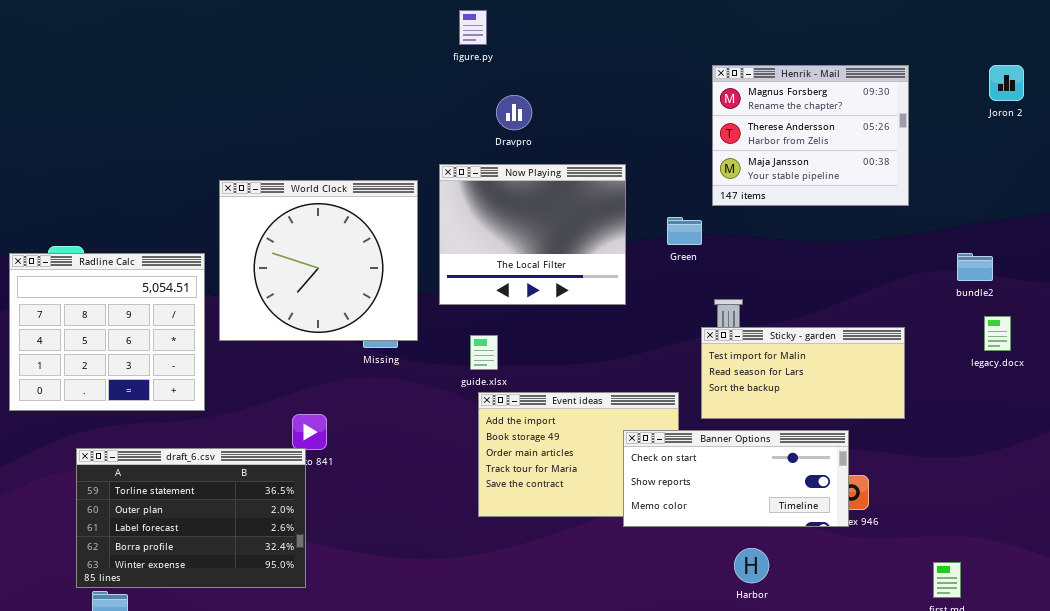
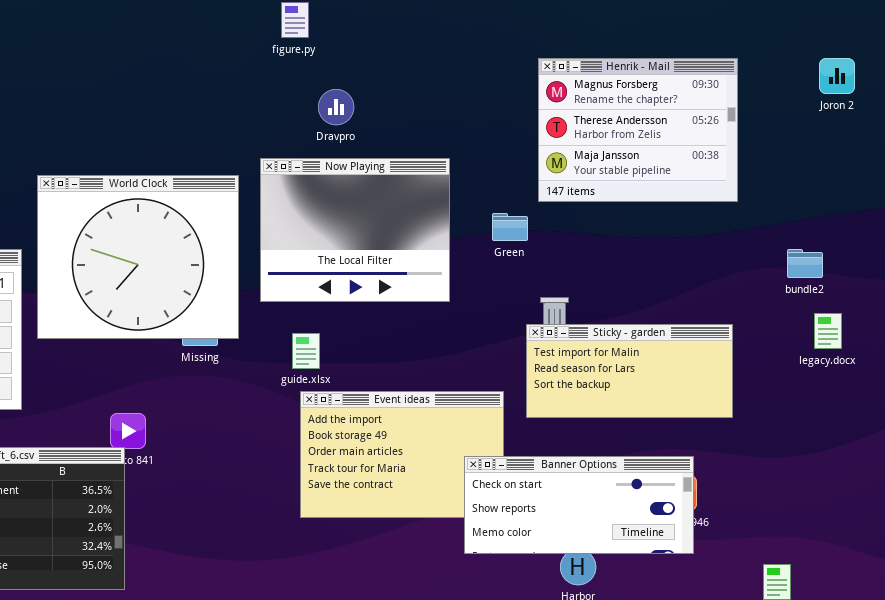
Banner Options: [623,430,849,527] -> [464,456,694,554], moved

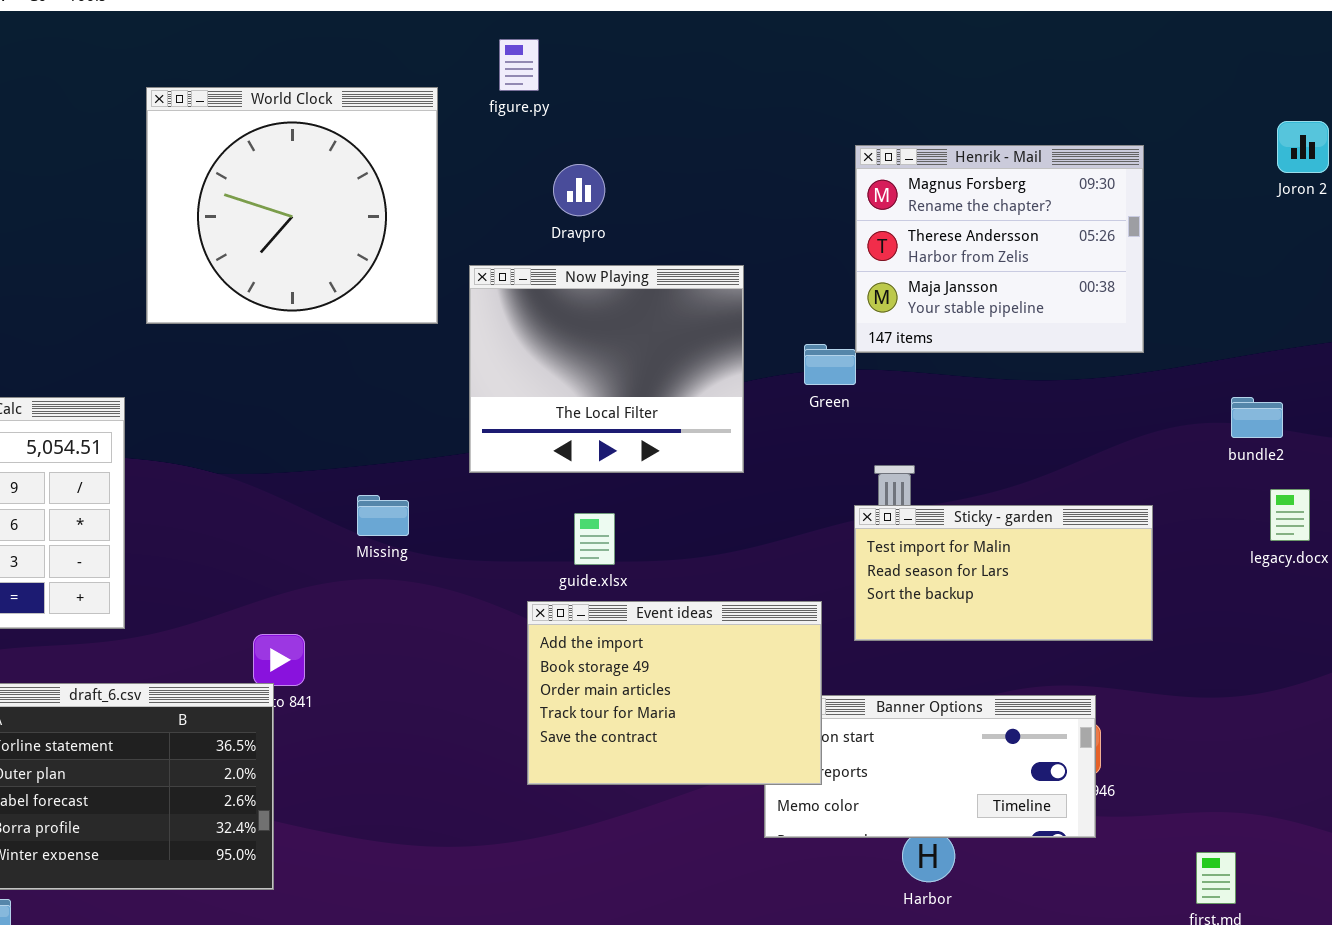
Henrik - Mail: [538,58,738,202] -> [855,145,1144,353], moved
World Clock: [37,175,239,339] -> [146,87,438,324], moved
guide.xlsx: [292,333,320,369] -> [574,513,615,565], moved
Event ideas: [300,391,504,518] -> [527,601,822,785], raised

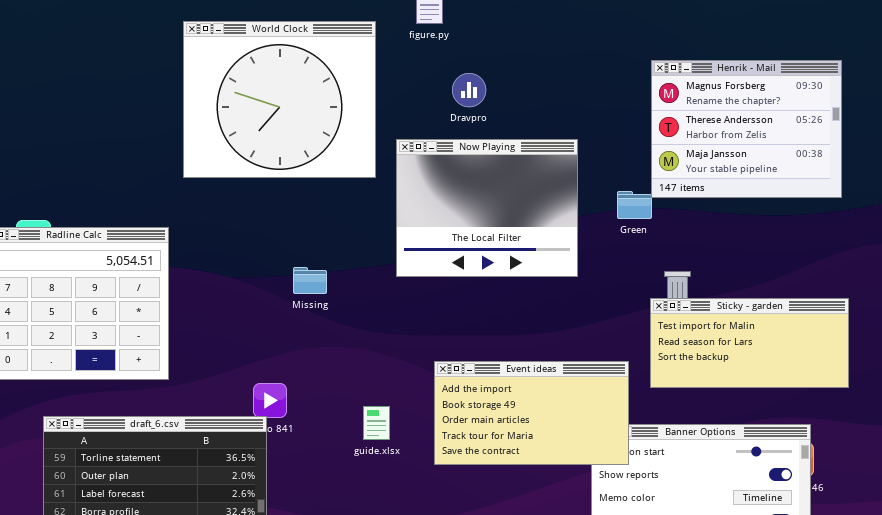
Missing: [357,495,409,536] -> [293,267,327,294], moved
guide.xlsx: [574,513,615,565] -> [363,406,390,440], moved
Event ideas: [527,601,822,785] -> [434,361,629,465], resized

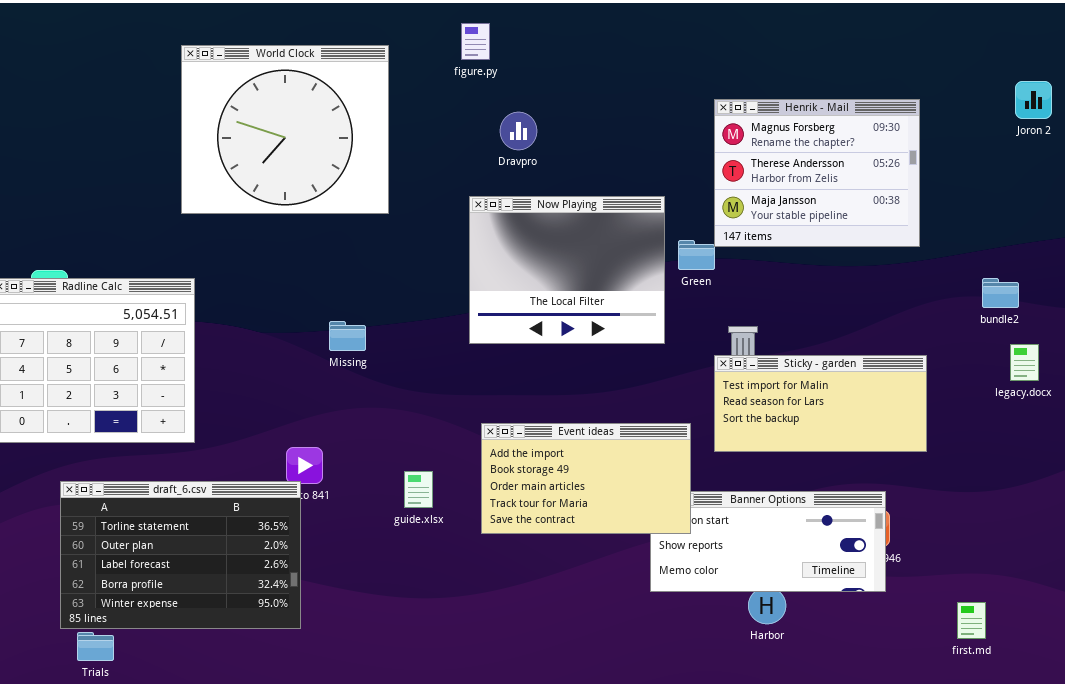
World Clock: [183,21,376,178] -> [181,45,389,214], moved
Now Playing: [396,139,578,277] -> [469,196,665,344], moved

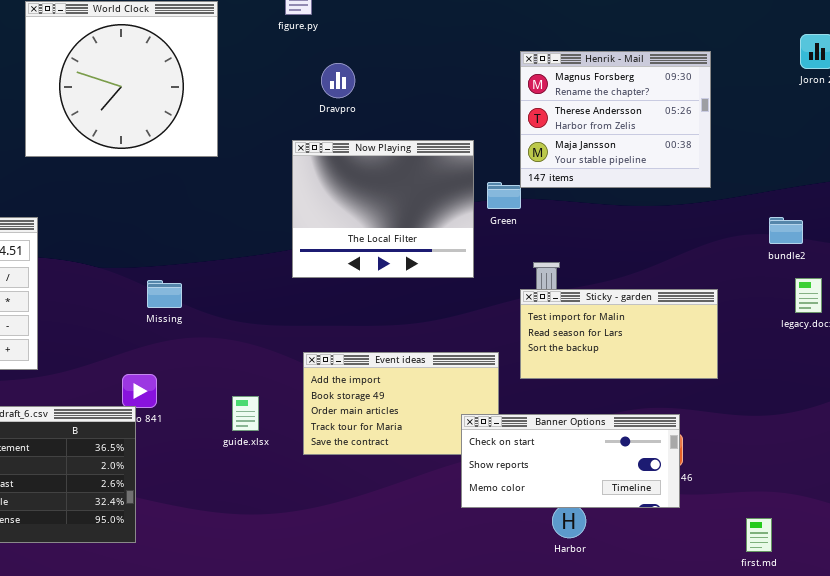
Missing: [329,321,366,351] -> [147,280,182,308], moved
Banner Options: [650,491,886,592] -> [461,414,680,508], raised

